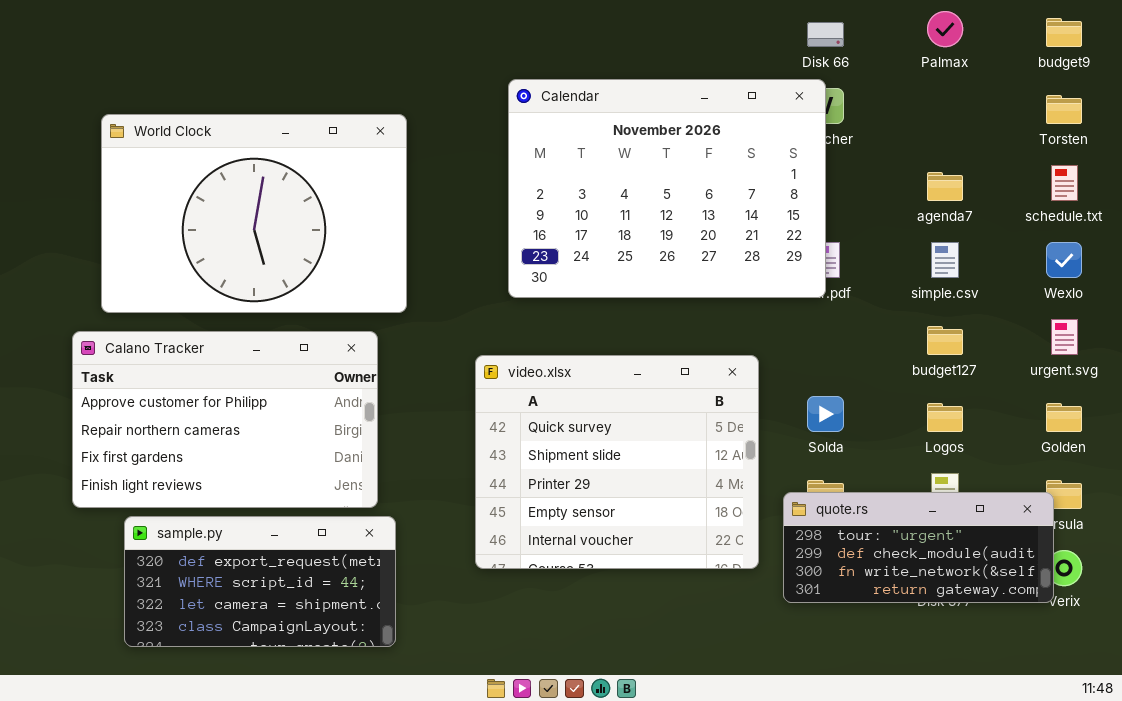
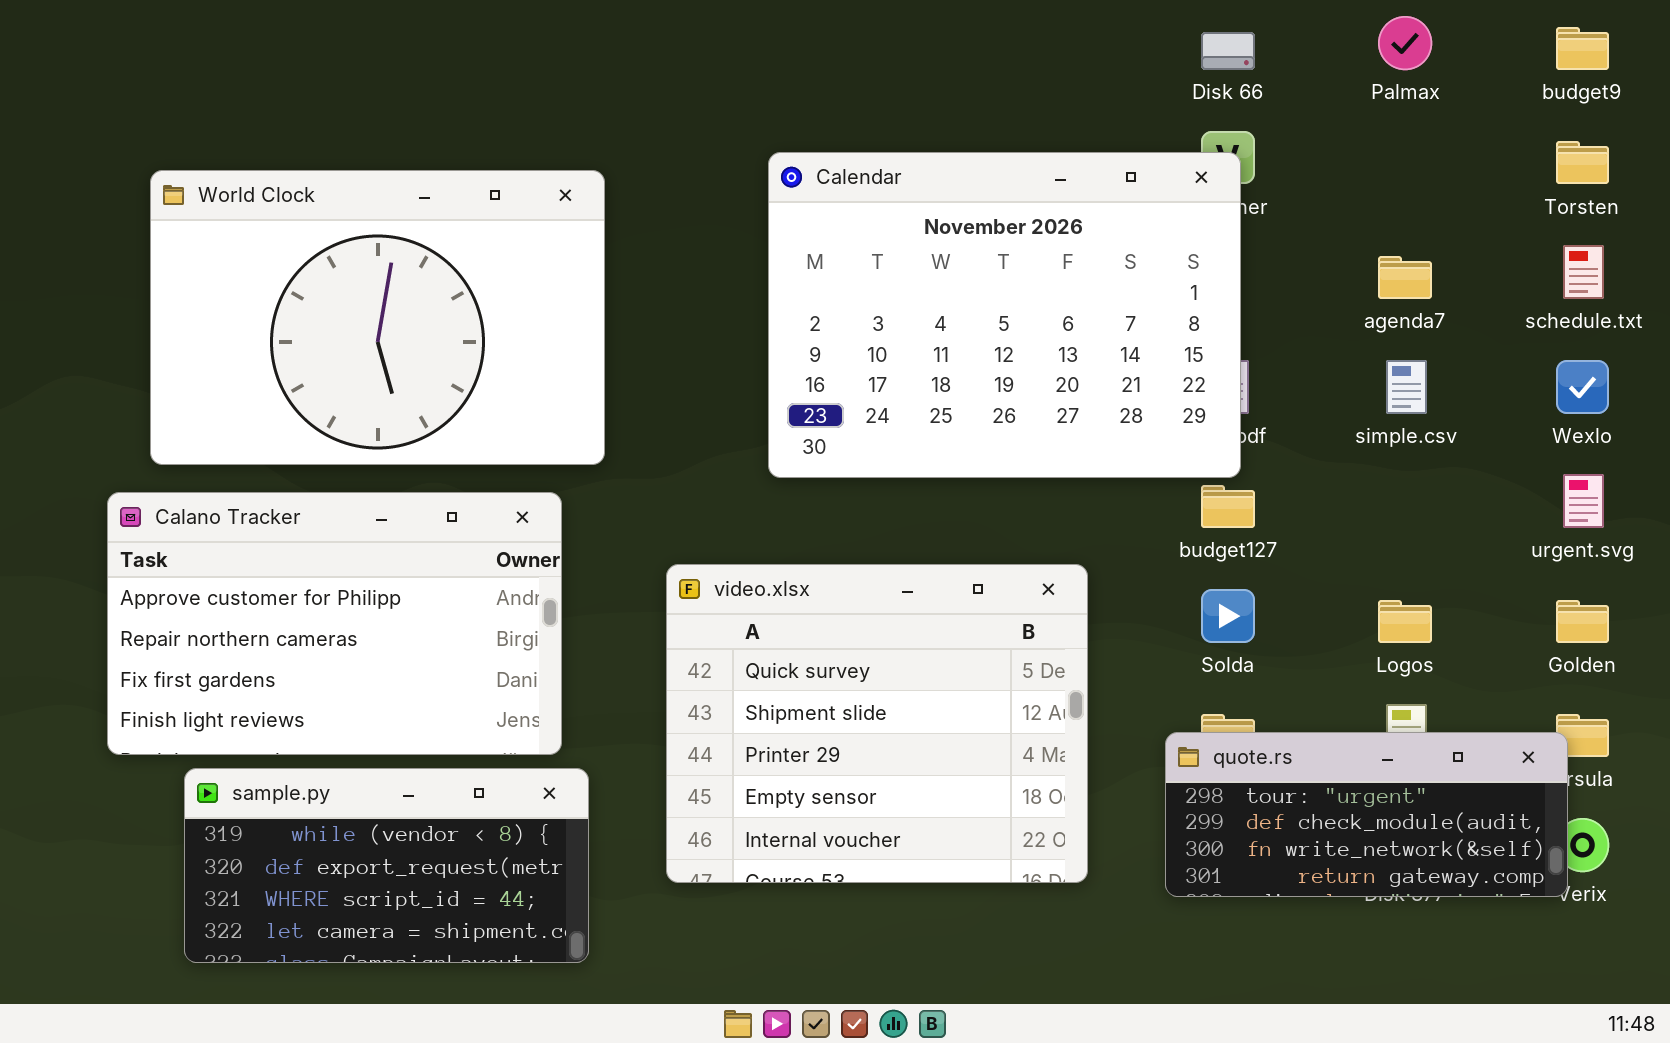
Calendar: [508,79,826,298] -> [768,152,1241,478], moved
budget127: [927,326,963,355] -> [1201,485,1255,528], moved
video.xlsx: [475,355,759,569] -> [666,564,1088,883], moved
sample.py: [124,516,396,647] -> [184,768,589,963], scrolled up 1 row

